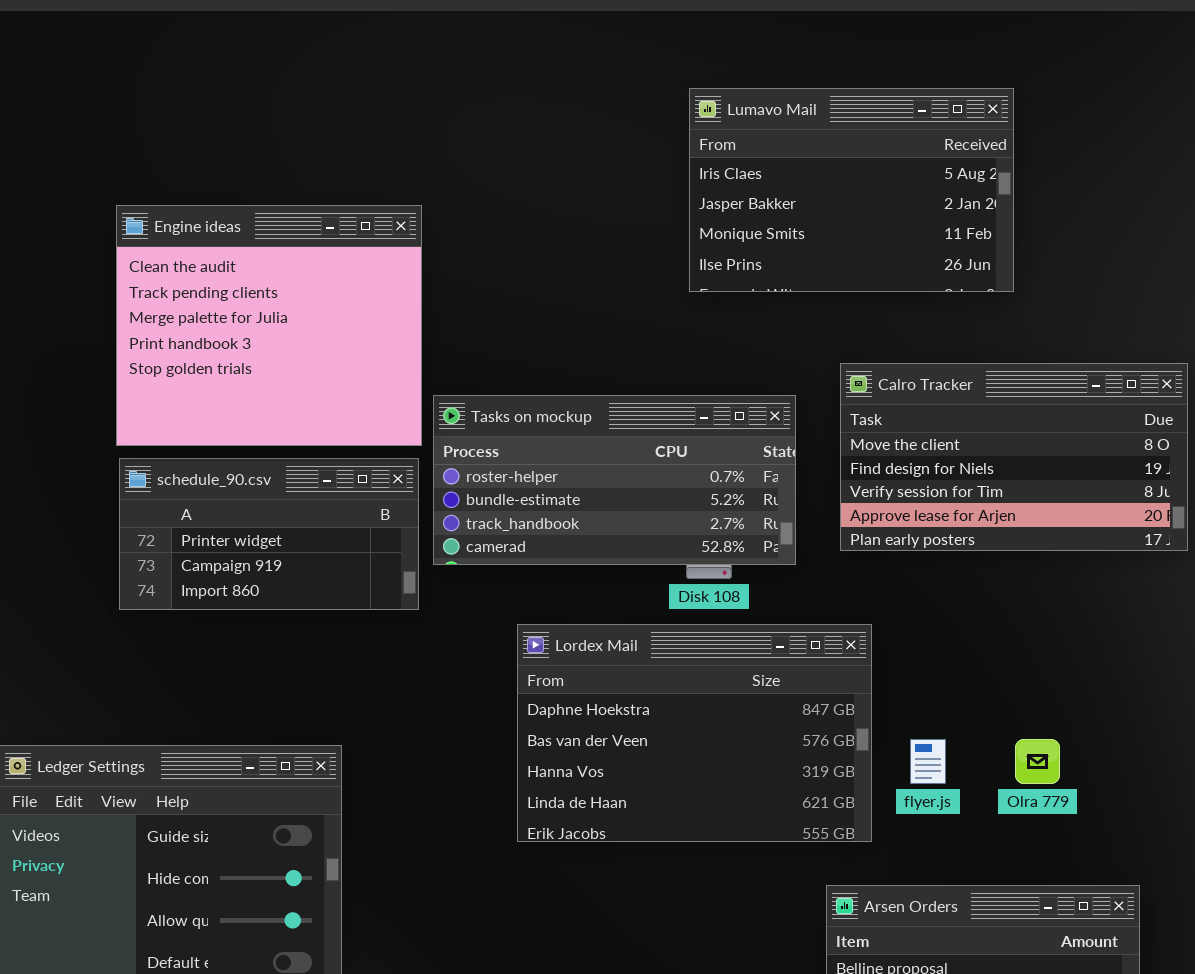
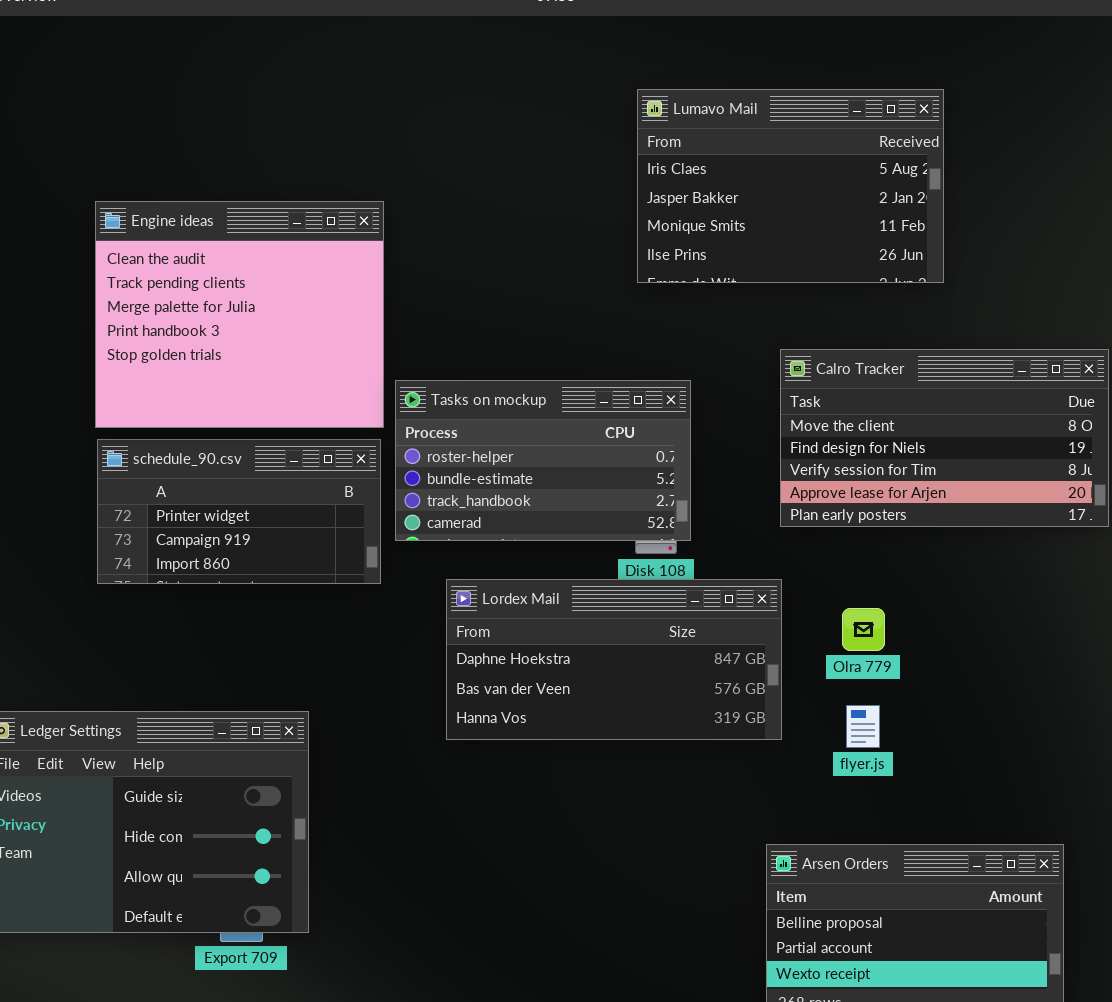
Tasks on mockup: [433,395,796,565] -> [395,380,691,541], resized
Lordex Mail: [517,624,872,842] -> [446,579,782,740], moved, resized
Olra 779: [1015,739,1060,784] -> [842,608,885,651], moved

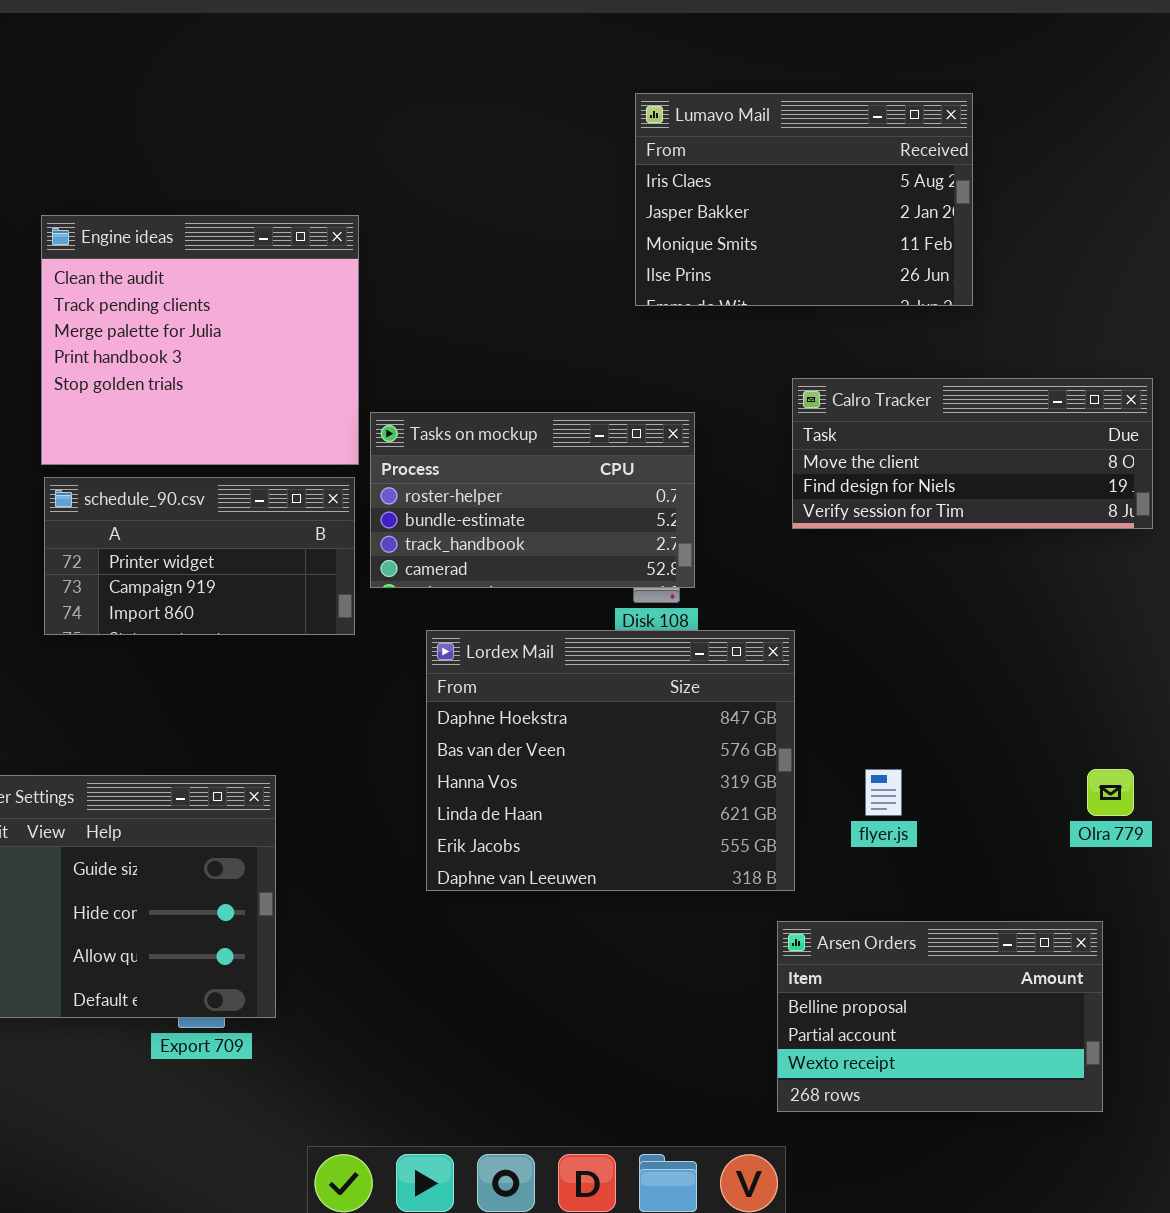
Calro Tracker: [780,349,1109,527] -> [792,378,1153,529], resized
Lordex Mail: [446,579,782,740] -> [426,630,795,891], resized
Olra 779: [842,608,885,651] -> [1087,769,1134,816], moved

